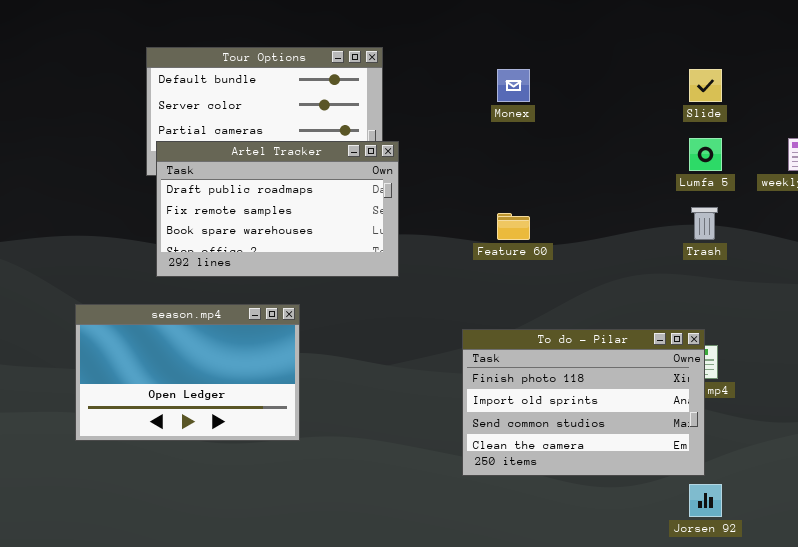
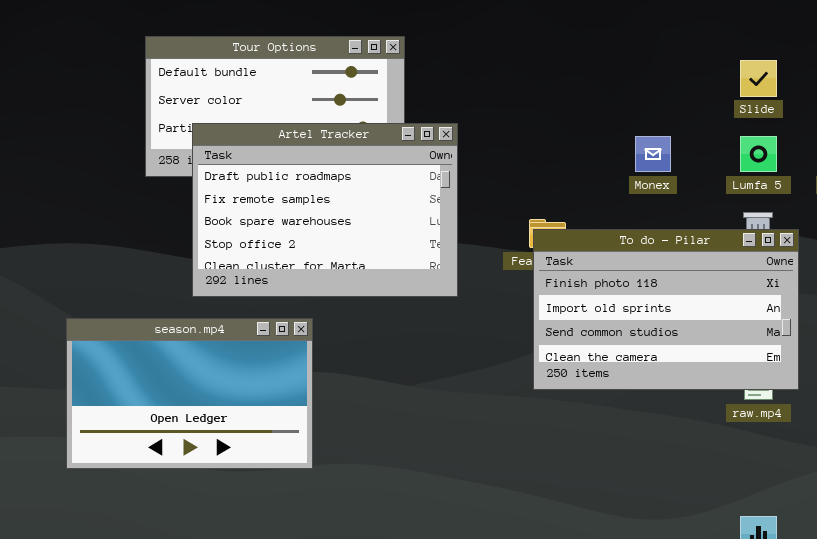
Monex: [497,69,530,102] -> [635,136,671,172], moved
Artel Tracker: [156,141,399,277] -> [192,123,458,297], moved, resized
To do - Pilar: [462,329,705,476] -> [533,229,799,390], moved

